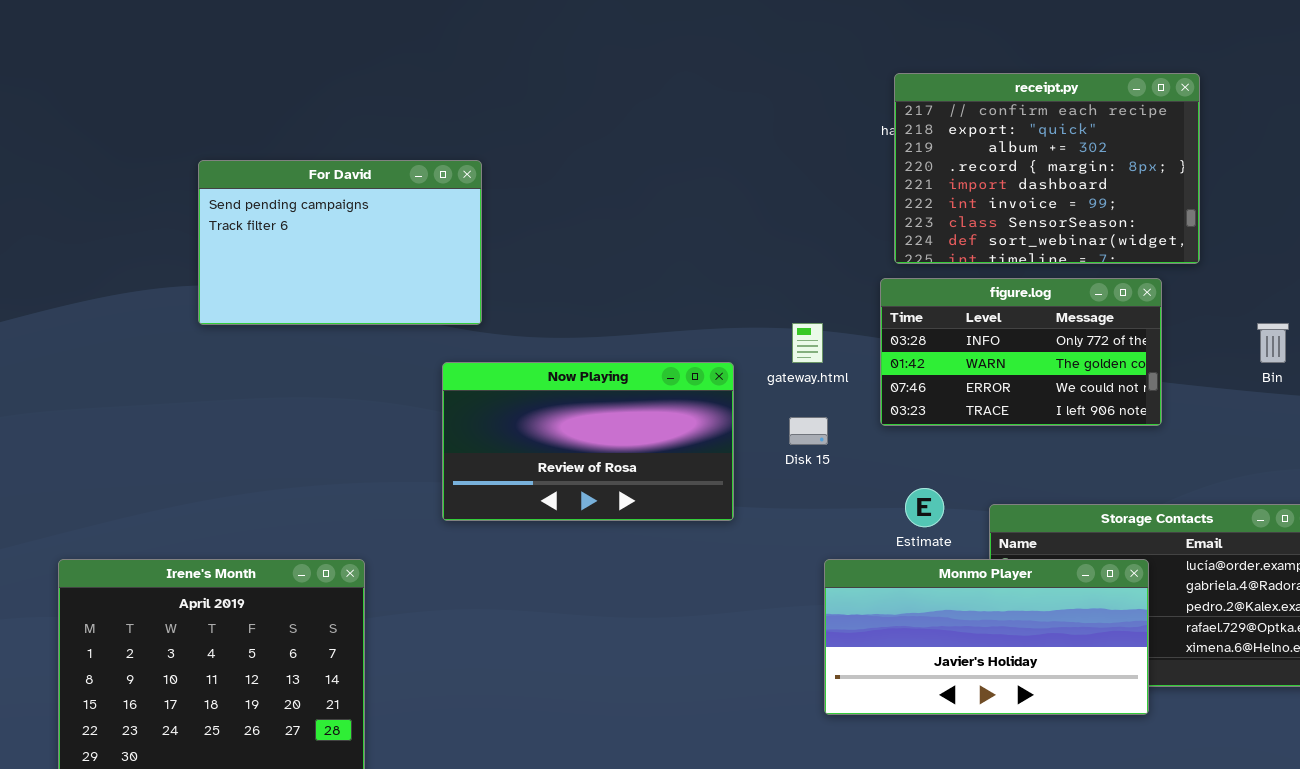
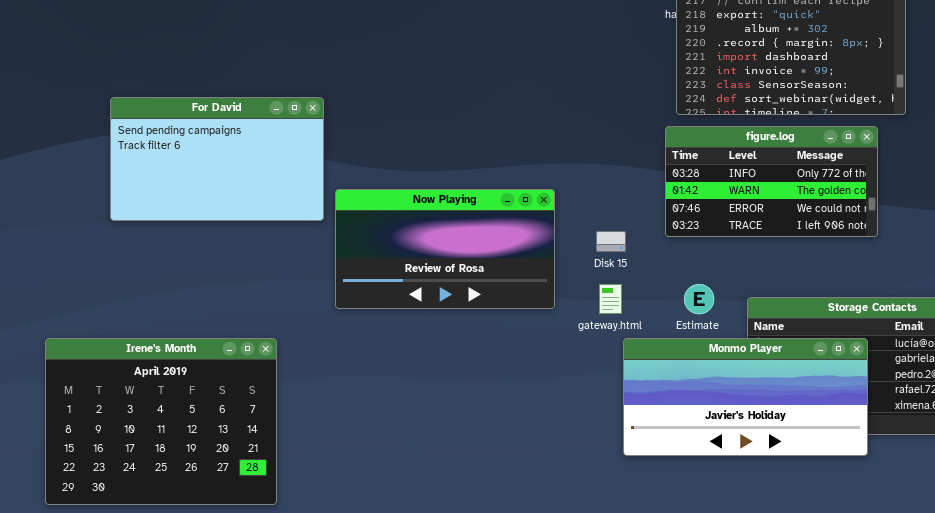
For David: [198,160,482,325] -> [110,97,324,221], moved
gateway.html: [792,323,823,363] -> [599,284,622,314], moved

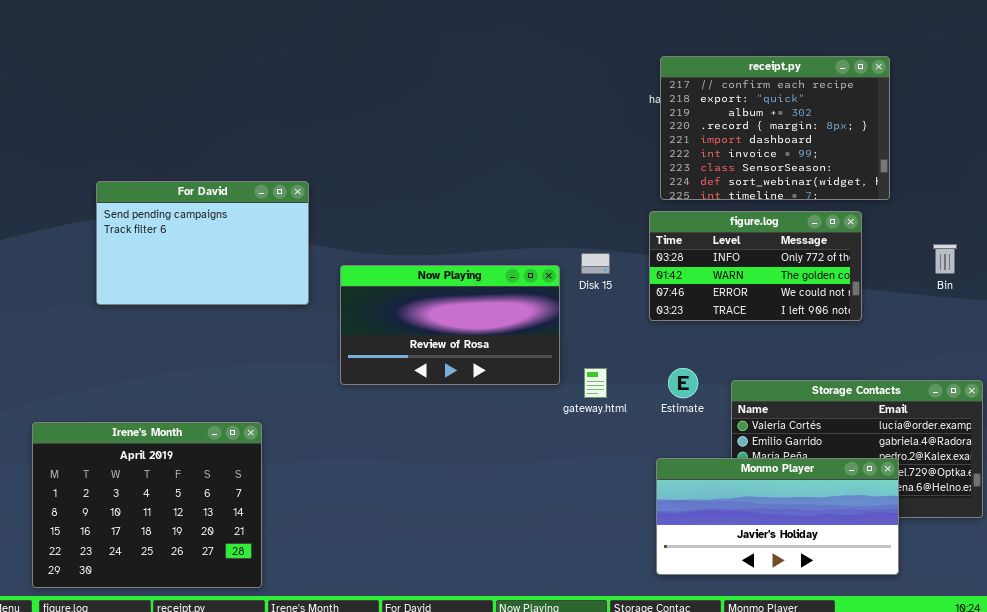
Now Playing: [335,189,555,309] -> [340,265,560,385], moved
Disk 15: [596,231,626,252] -> [581,253,610,274], moved
Monmo Player: [623,338,868,456] -> [656,458,899,575], moved

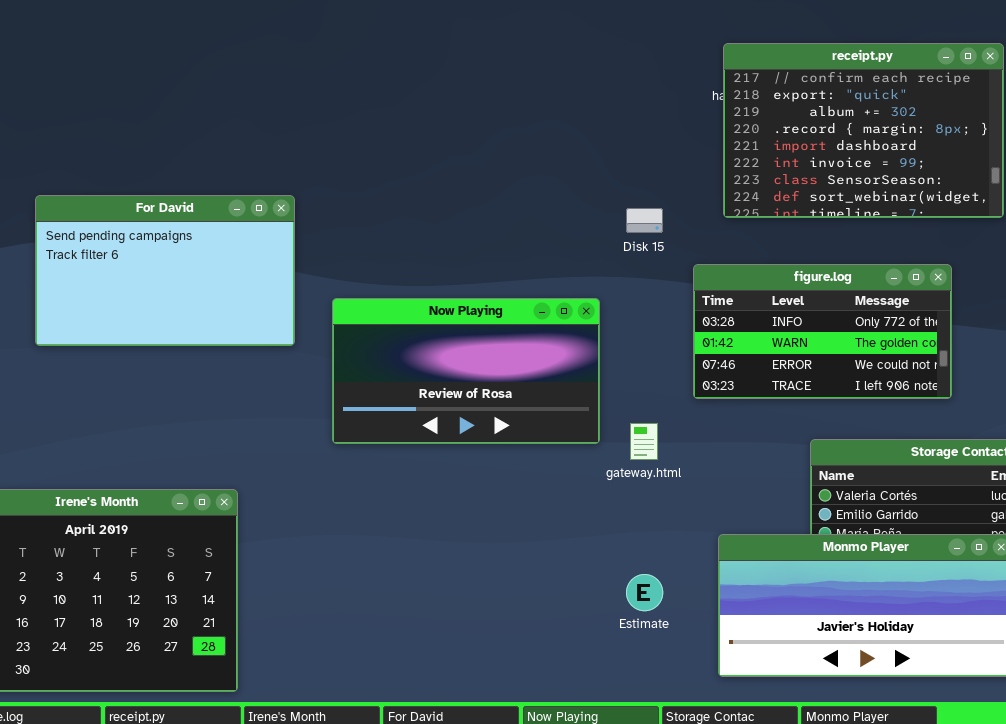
figure.log: [649,211,862,321] -> [693,264,952,399], moved
Disk 15: [581,253,610,274] -> [626,208,663,233], moved
Estimate: [668,368,698,398] -> [626,574,663,611], moved

